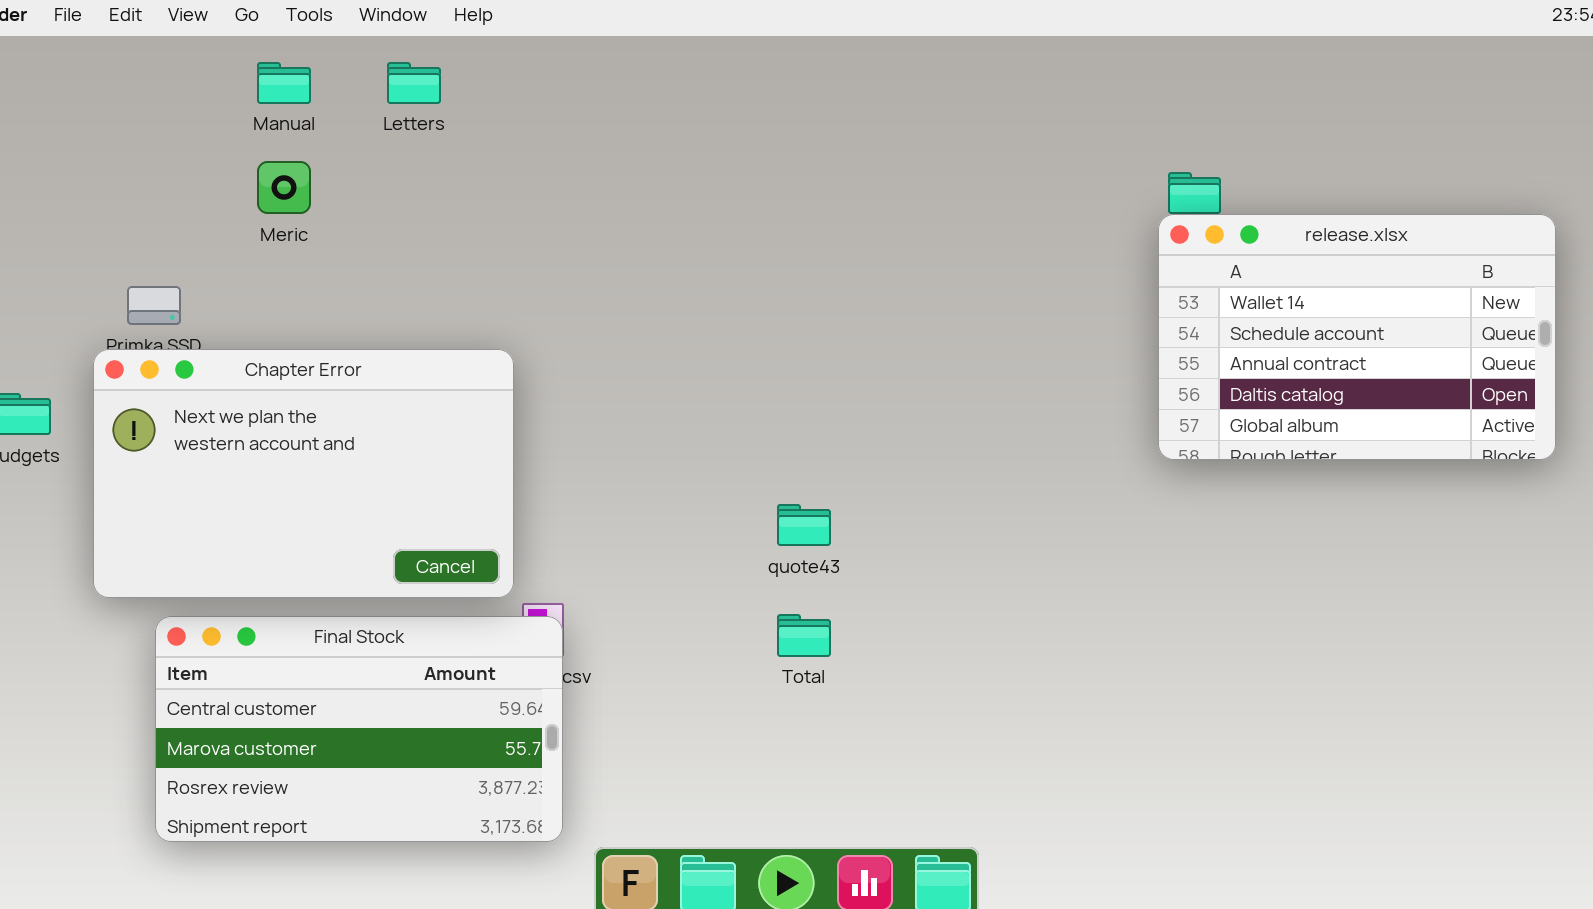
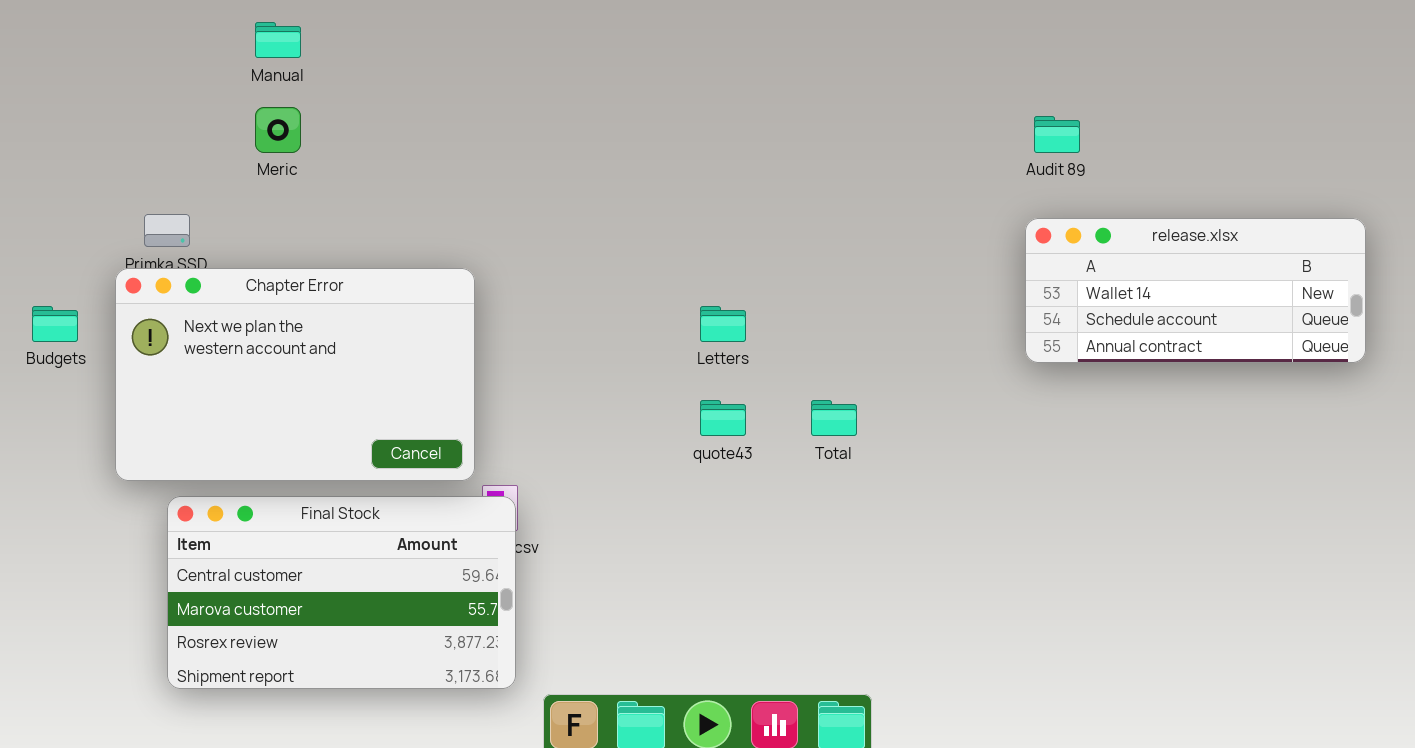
Letters: [387,62,441,104] -> [700,306,746,342], moved
release.xlsx: [1158,214,1556,460] -> [1025,218,1366,363], resized
Total: [777,614,831,657] -> [811,400,857,436], moved

